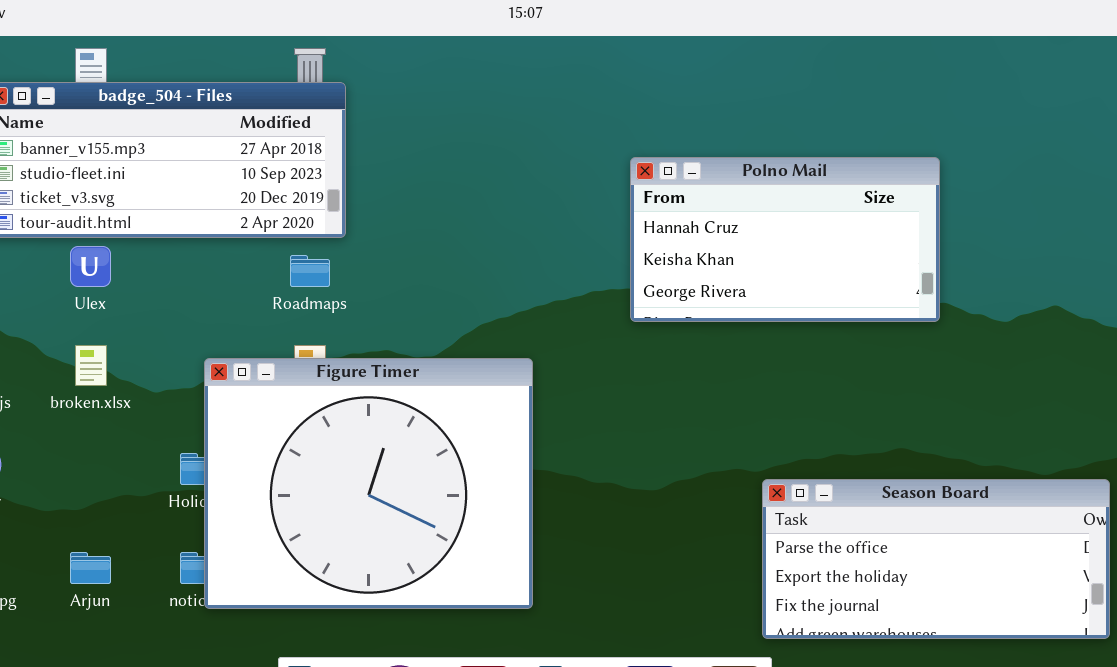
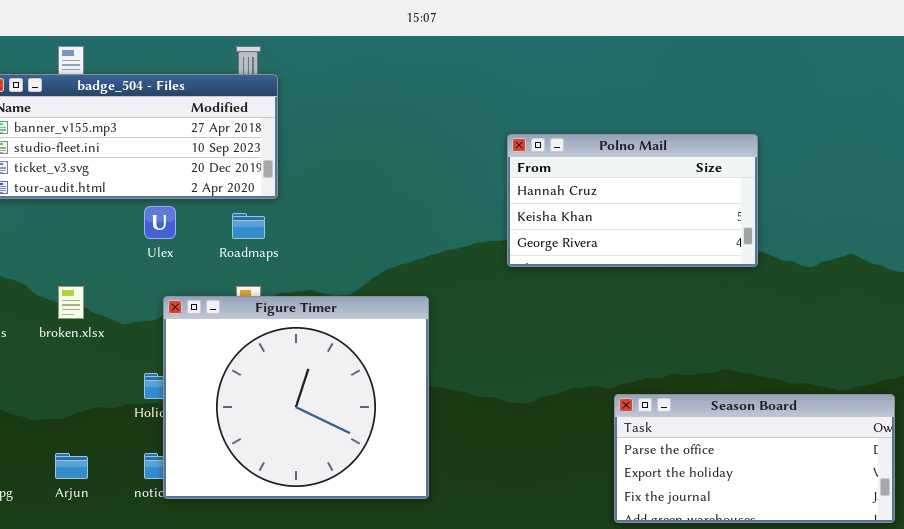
Ulex: [70,246,111,287] -> [144,206,176,239], moved

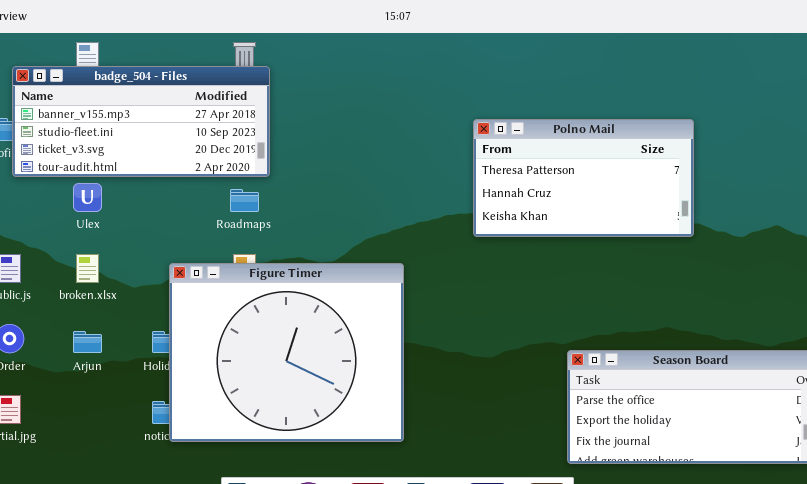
Polno Mail: [507,134,758,267] -> [473,119,694,237], scrolled up 1 row
Ulex: [144,206,176,239] -> [73,183,102,212], moved
Arjun: [55,453,88,479] -> [73,331,102,353], moved

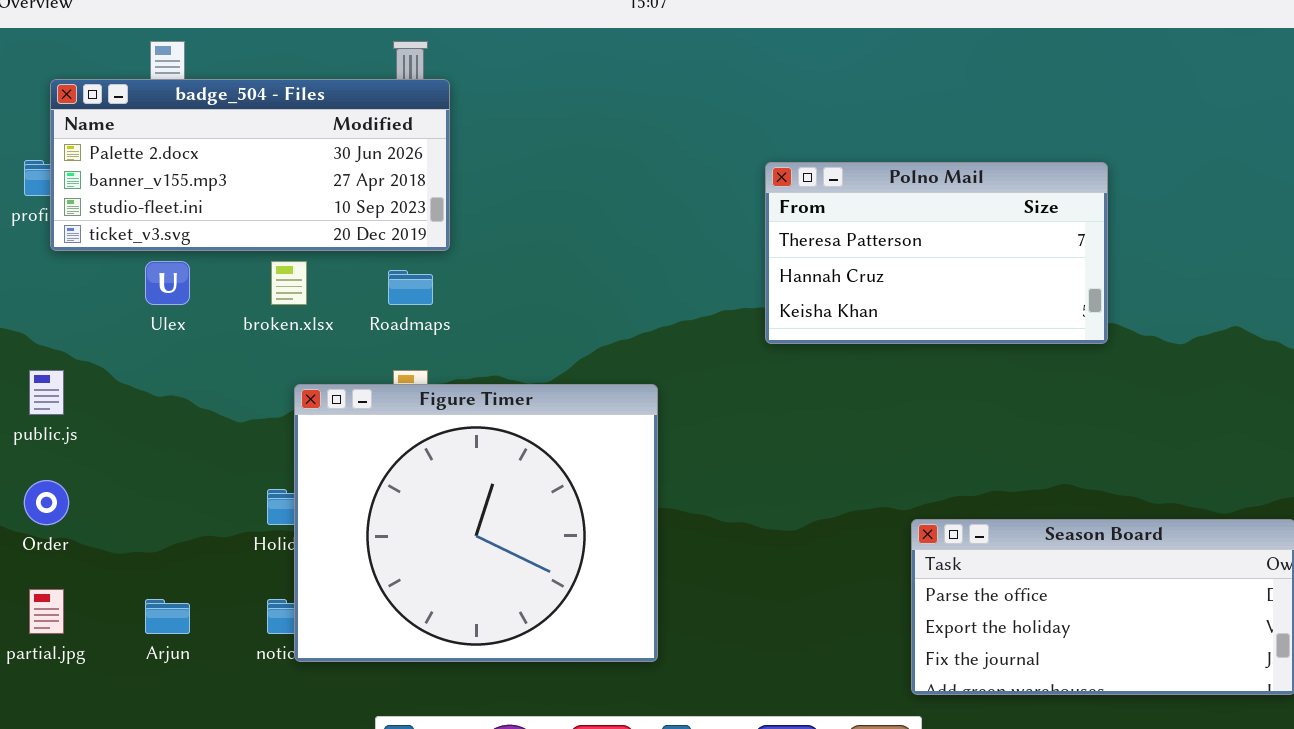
badge_504 - Files: [12,66,270,177] -> [50,79,450,251], scrolled up 1 row
broken.xlsx: [76,254,99,283] -> [271,261,307,305], moved
Arjun: [73,331,102,353] -> [145,599,190,634], moved

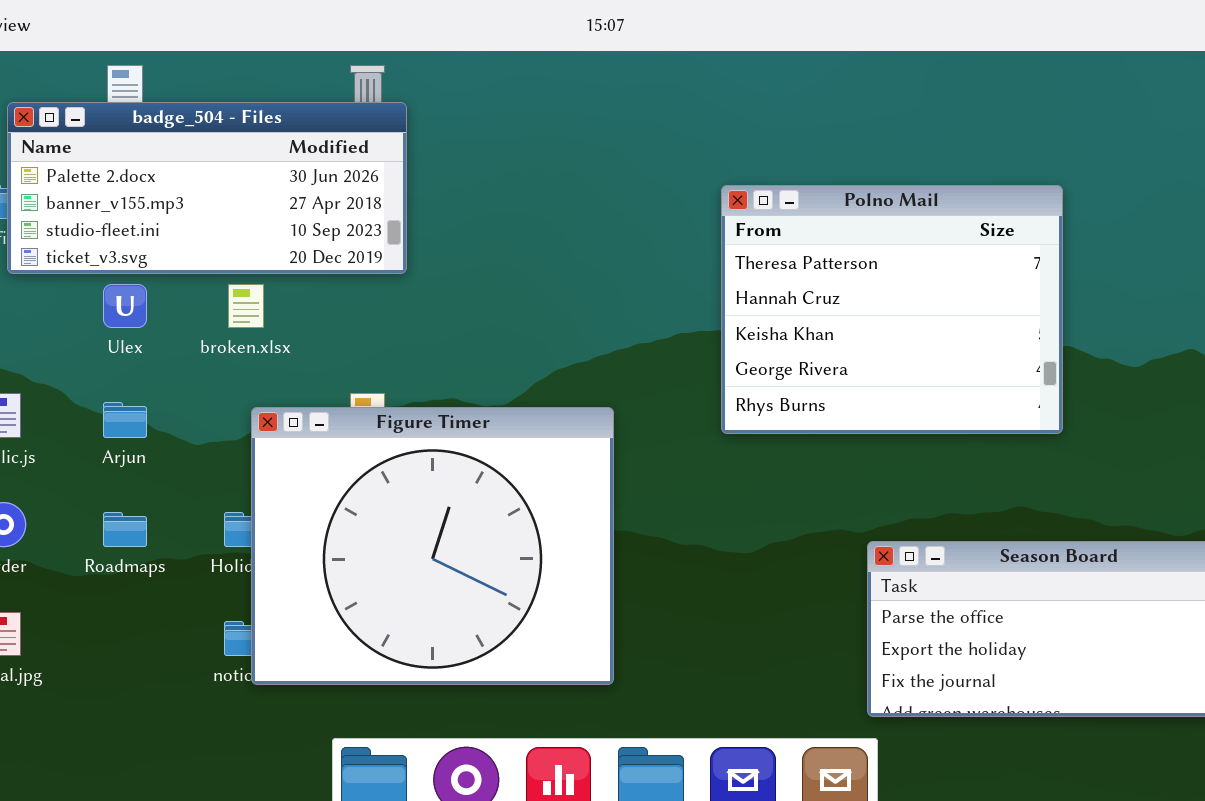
Polno Mail: [765,162,1108,344] -> [721,185,1063,434], resized
Roadmaps: [388,270,433,305] -> [103,512,147,547], moved
Arjun: [145,599,190,634] -> [103,402,147,438], moved

